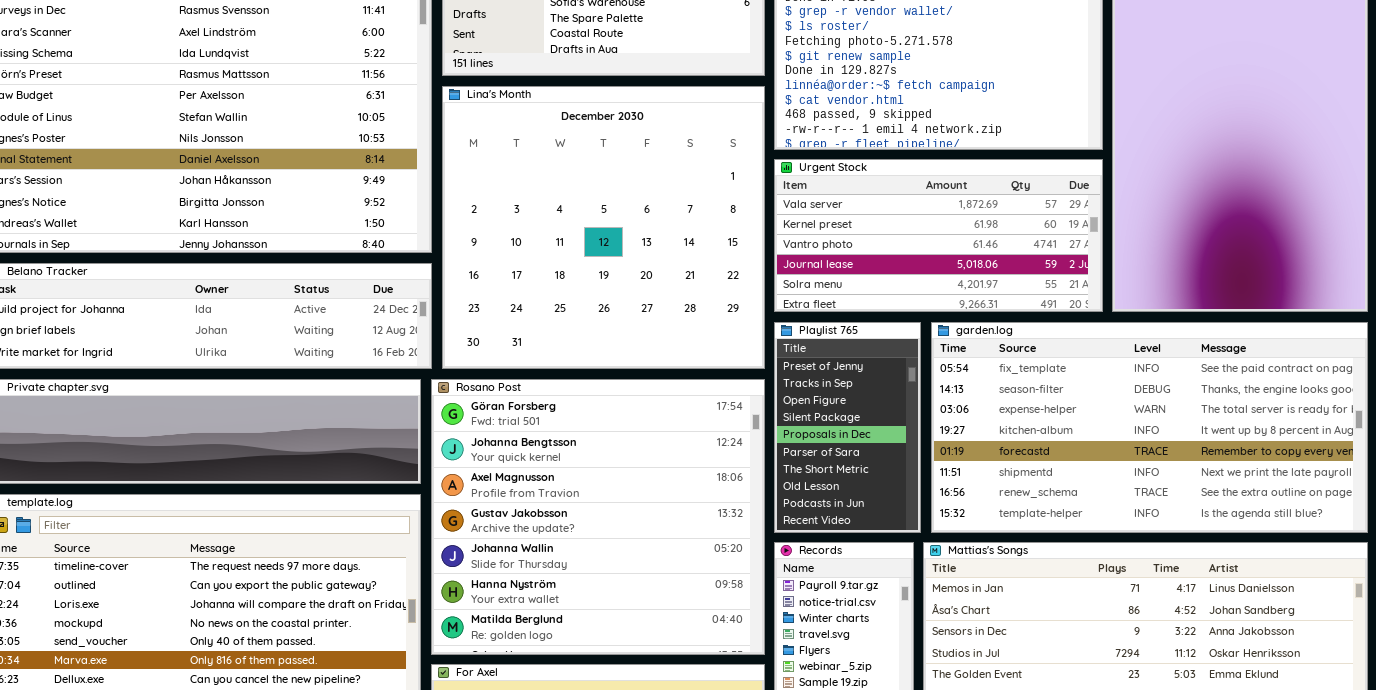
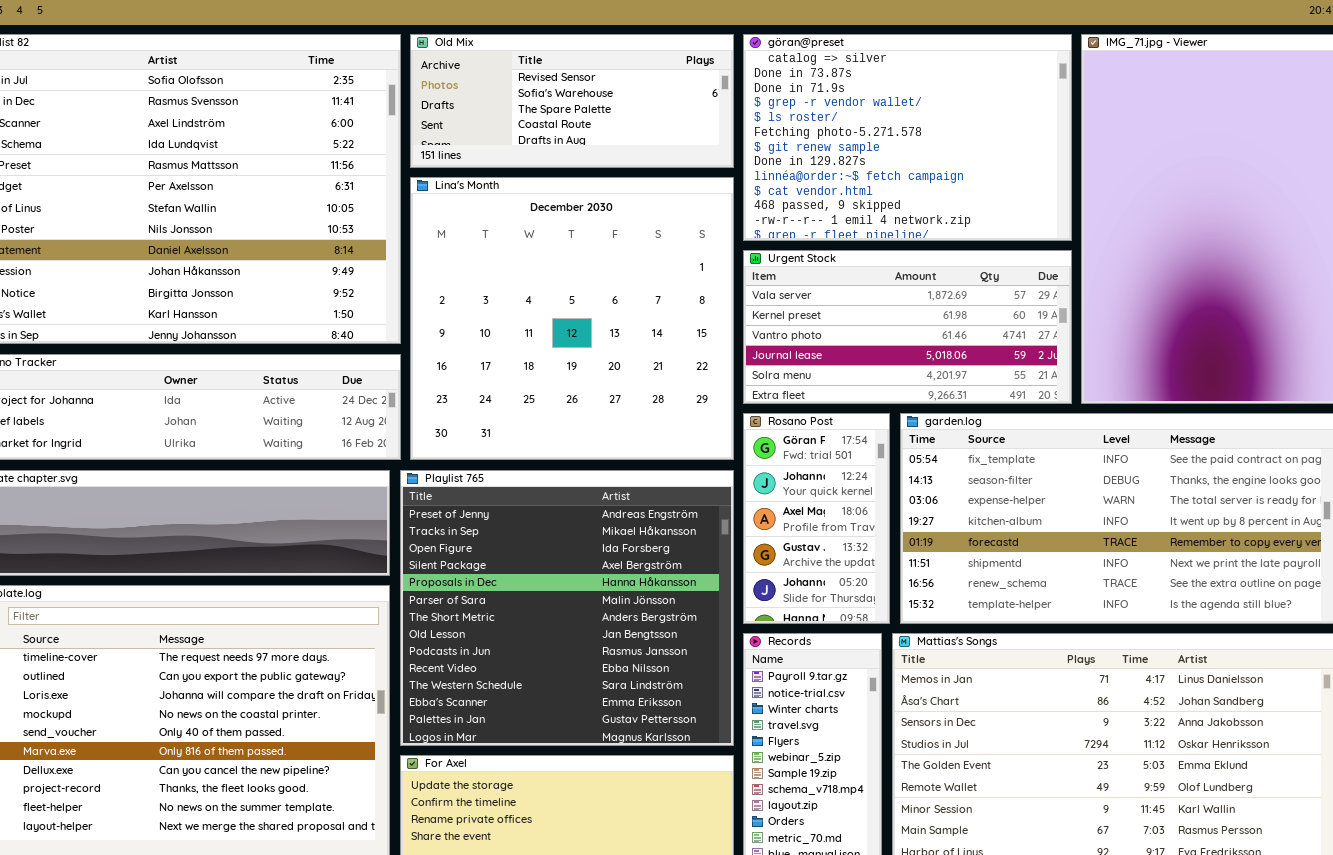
Playlist 765: [774,322,921,533] -> [400,470,734,746], moved, resized
Rosano Post: [431,379,765,655] -> [743,413,890,624], moved, resized

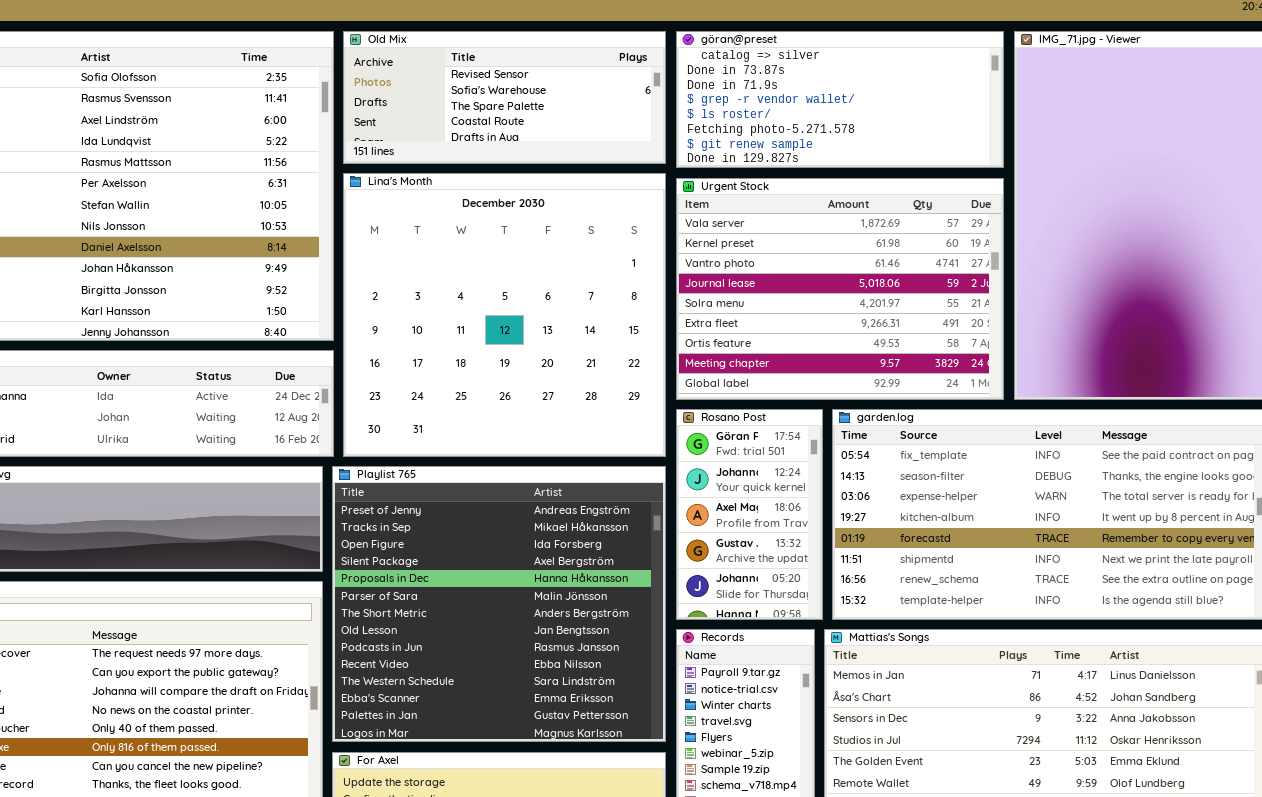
göran@preset: [743,34,1072,241] -> [676,31,1004,168], resized
Urgent Stock: [743,250,1072,404] -> [676,178,1004,400], resized

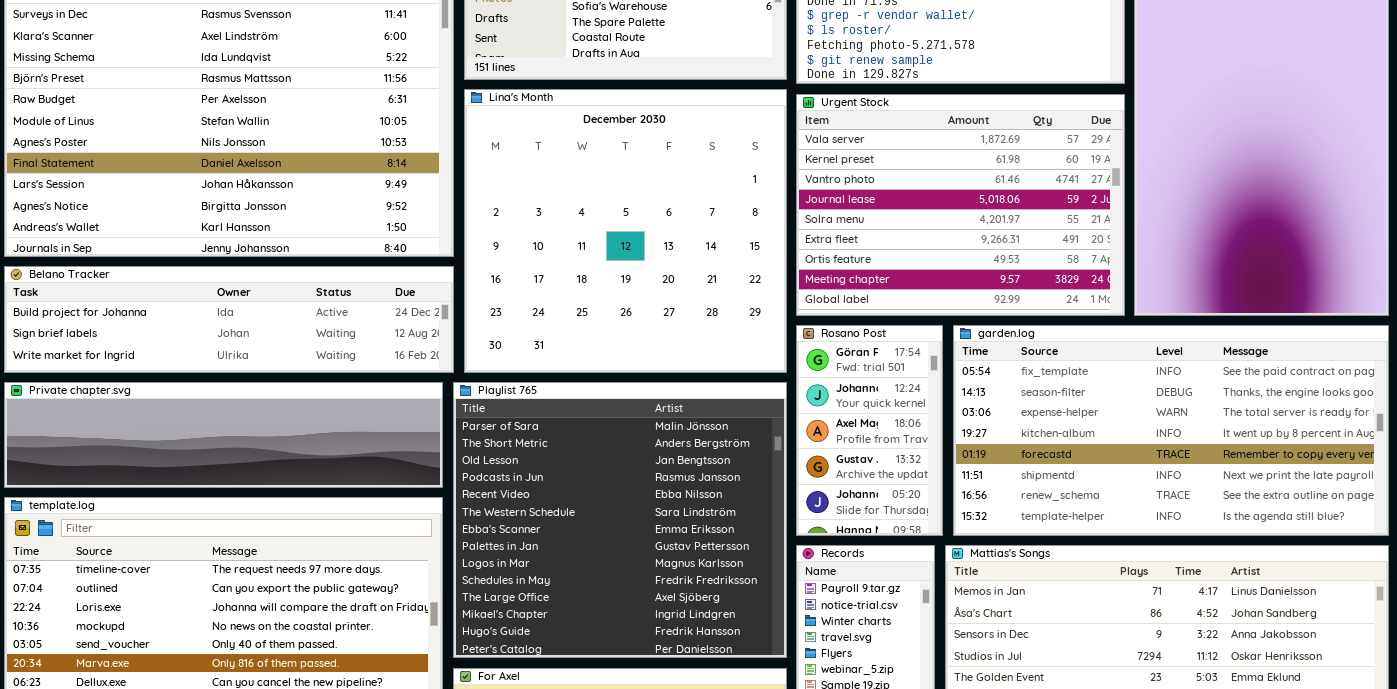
Playlist 765: [332,466,666,742] -> [453,382,787,658], scrolled down 5 rows

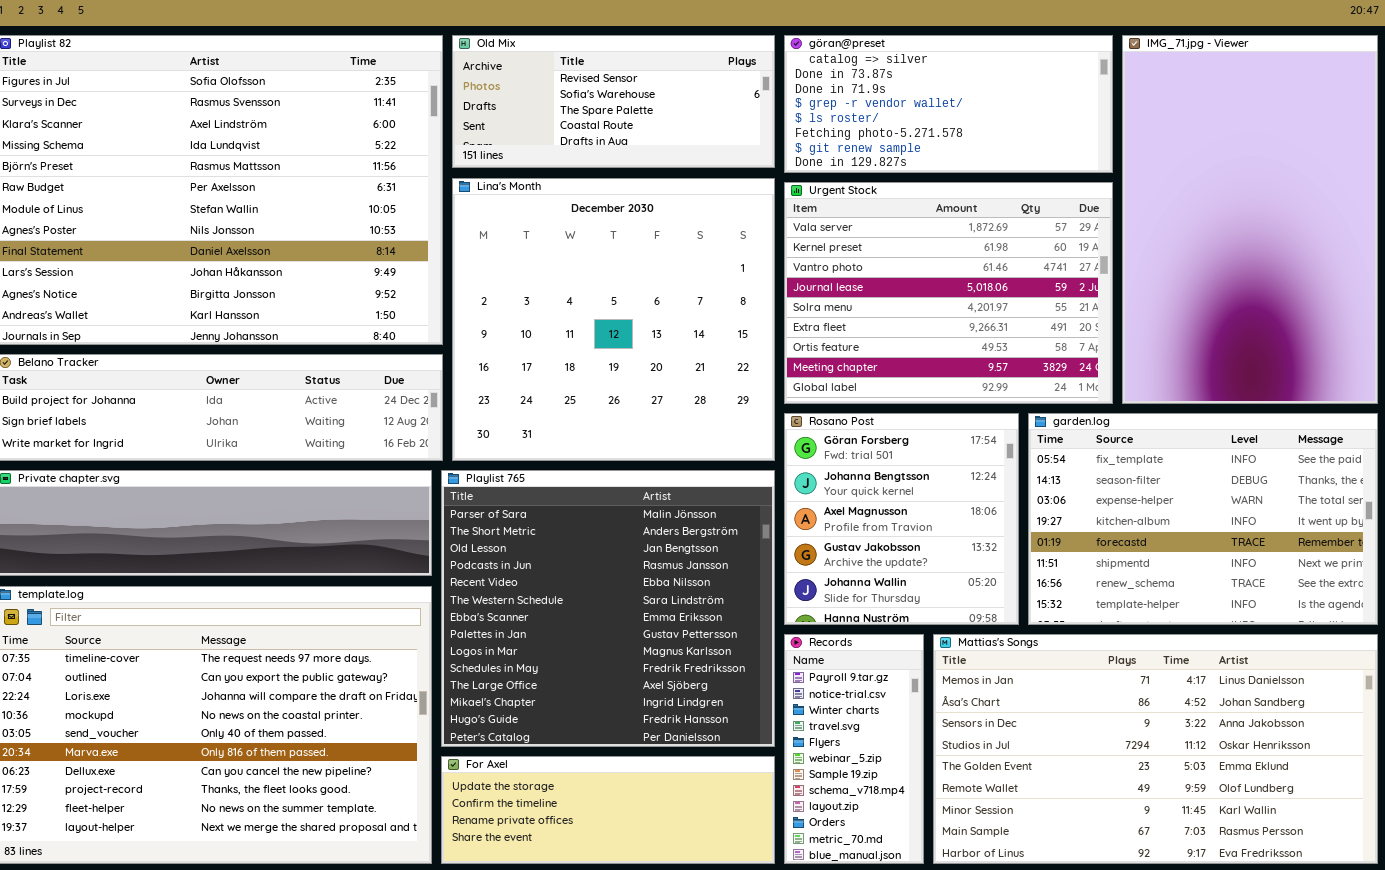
Rosano Post: [796,325,943,536] -> [784,413,1019,625], resized
garden.log: [953,325,1389,536] -> [1028,413,1378,625], resized

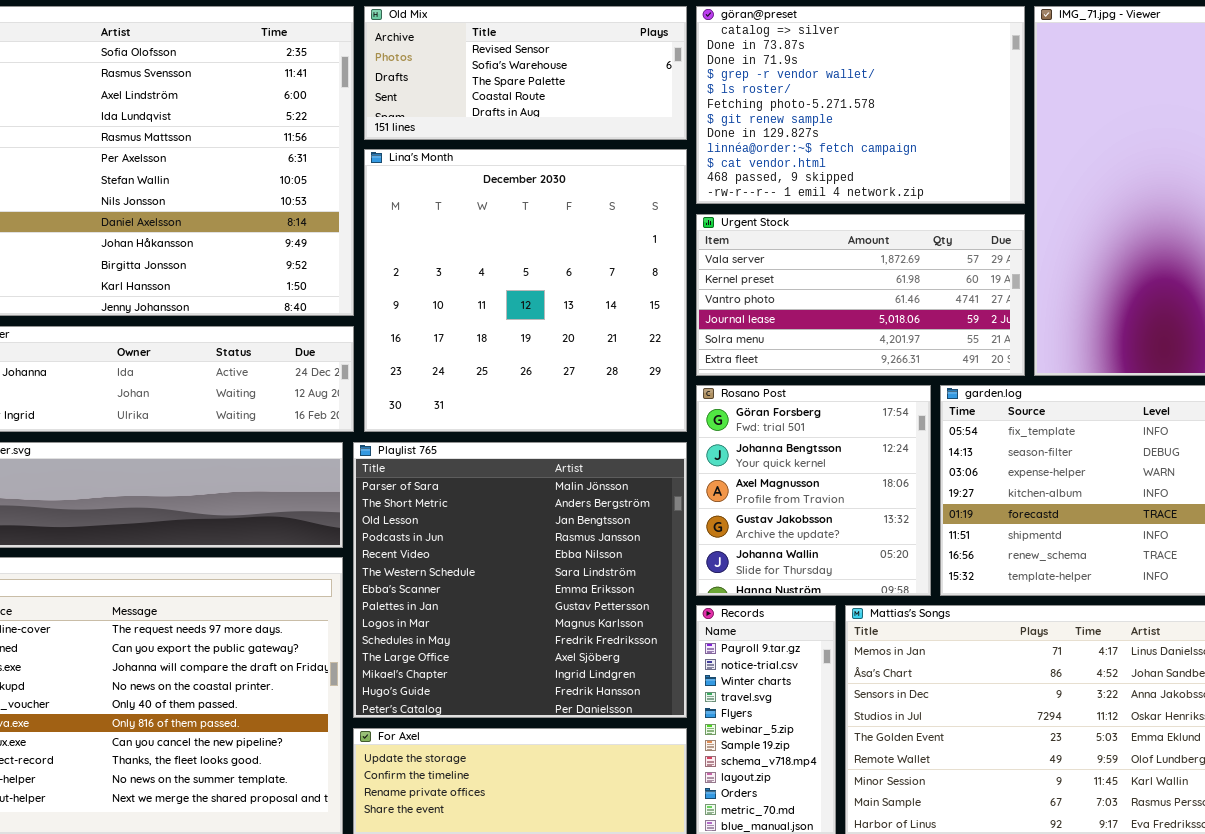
göran@preset: [784,35,1113,173] -> [696,6,1025,204], resized
Urgent Stock: [784,182,1113,404] -> [696,214,1025,376], resized

